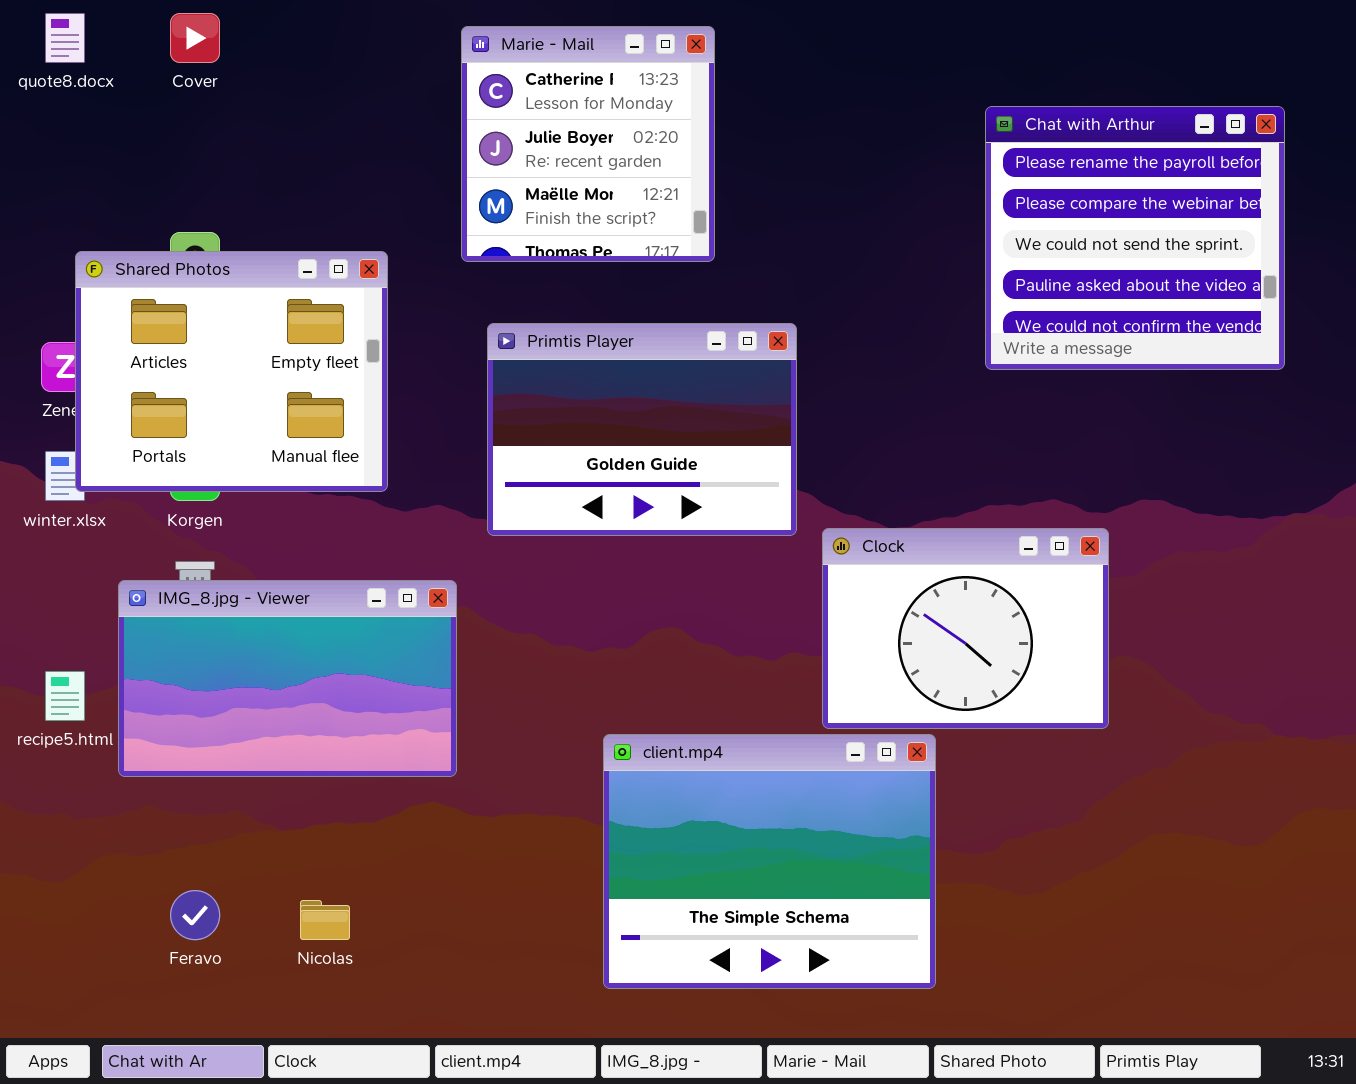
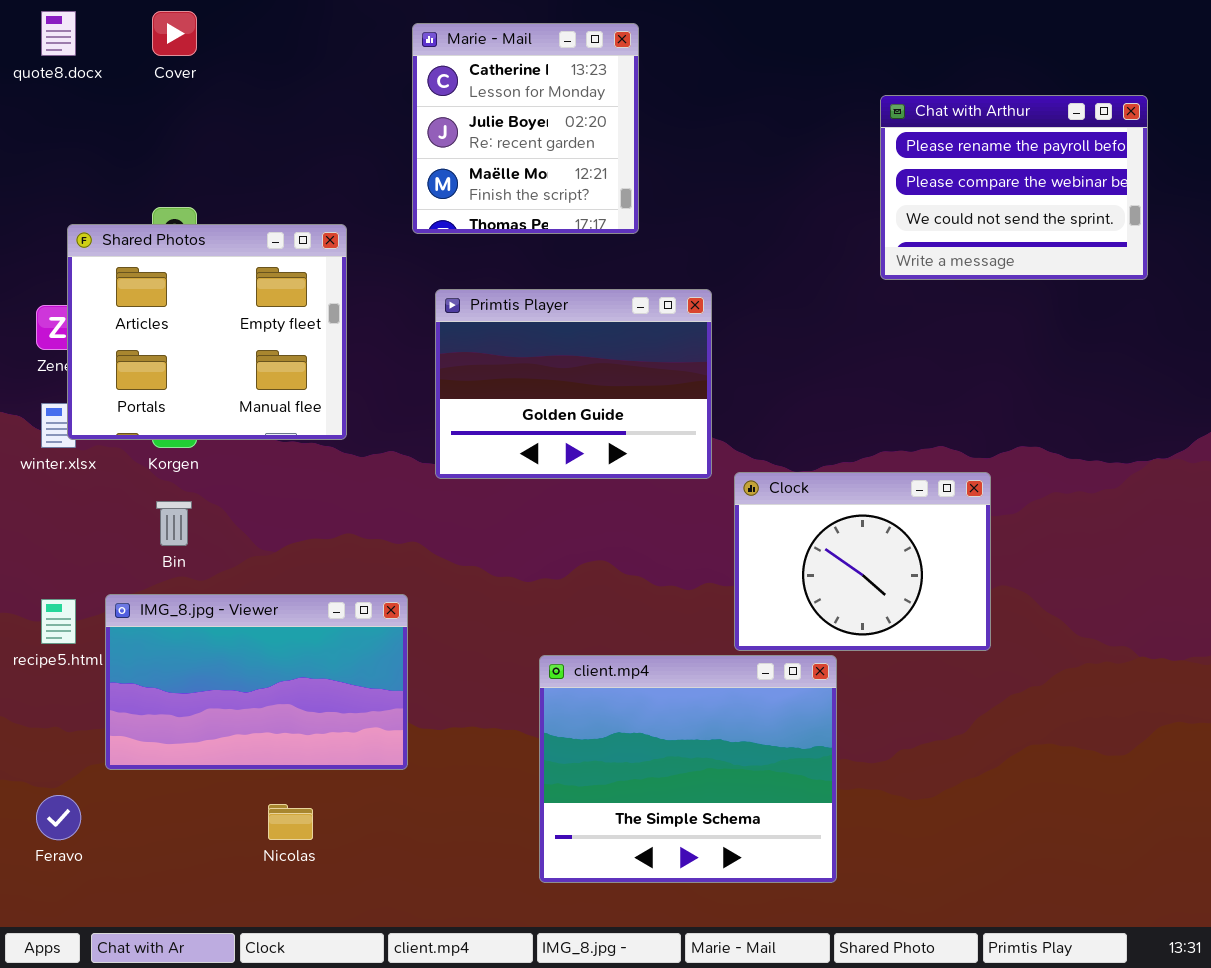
Chat with Arthur: [985,106,1285,370] -> [880,95,1148,280], resized
IMG_8.jpg - Viewer: [118,580,457,777] -> [105,594,408,770], moved
Feravo: [170,890,220,940] -> [36,795,81,840], moved

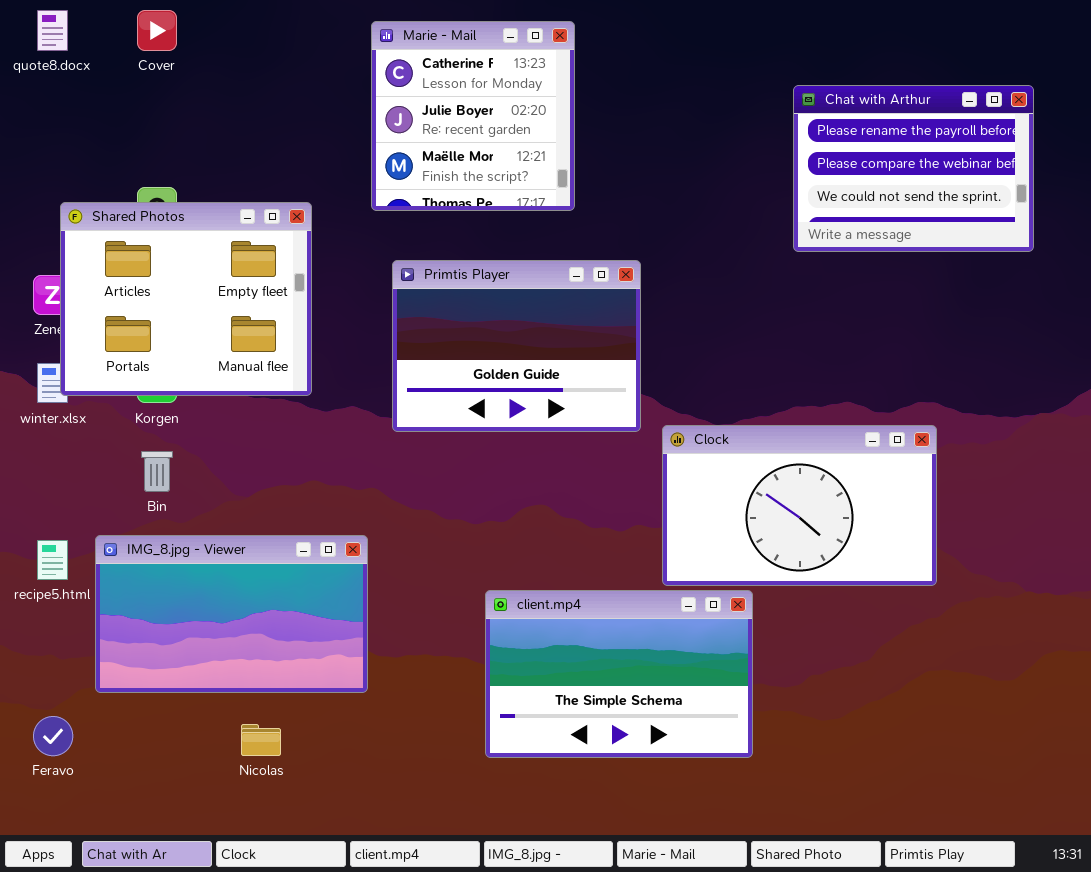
Clock: [734,472,991,651] -> [662,425,937,586], resized
client.mp4: [539,655,837,883] -> [485,590,753,758], resized

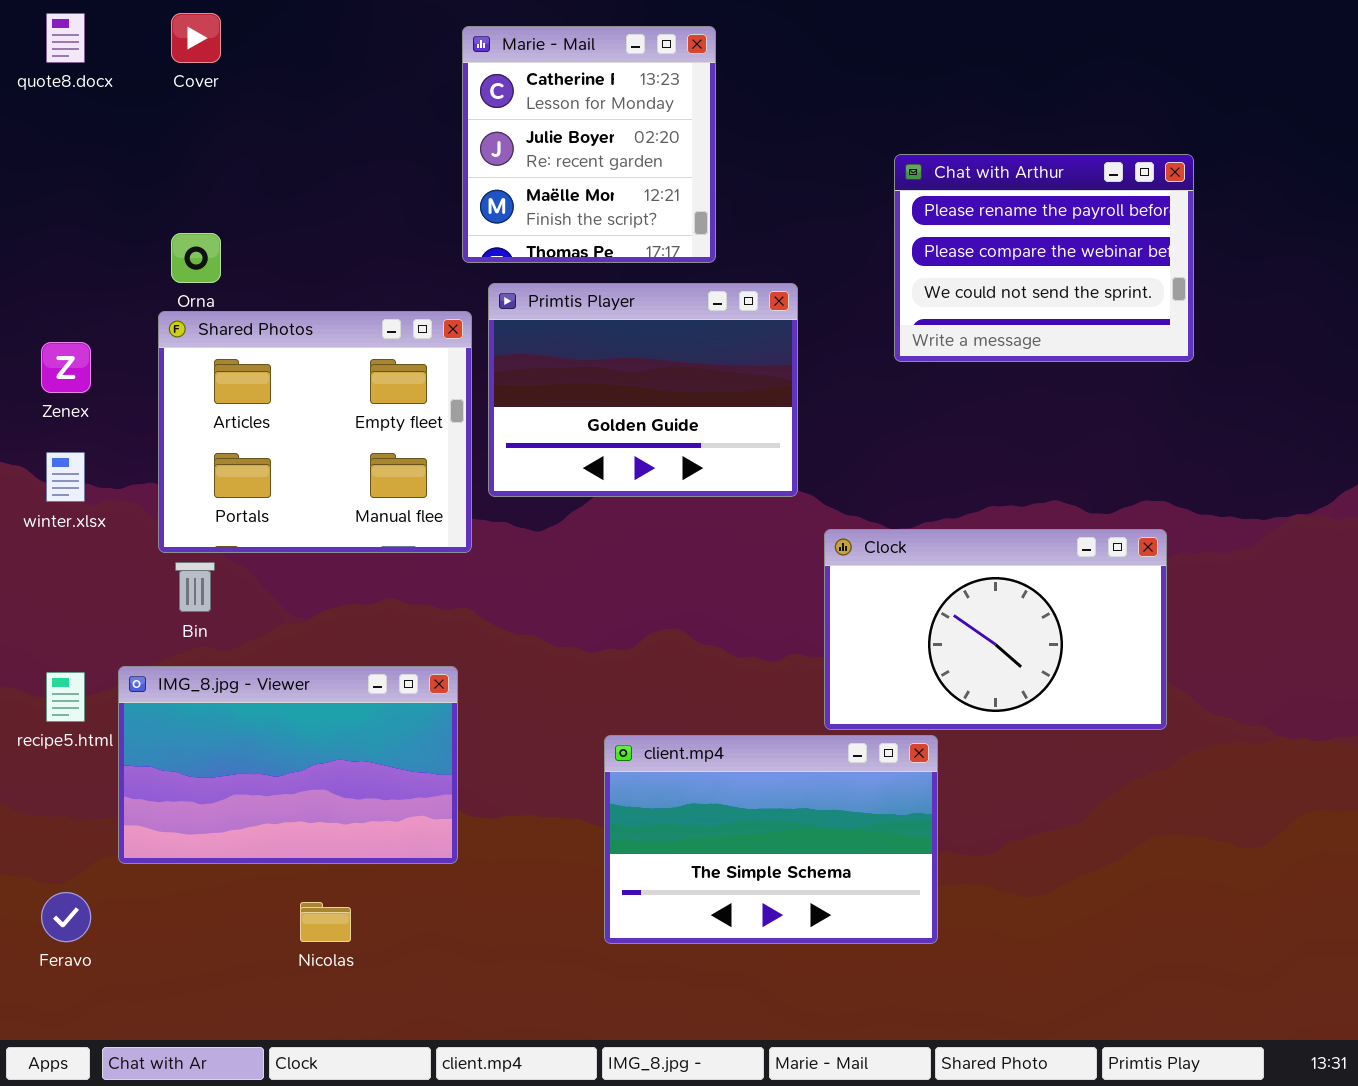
Chat with Arthur: [793,85,1034,252] -> [894,154,1194,362], moved
Shared Photos: [60,202,312,396] -> [158,311,472,553], moved
Primtis Player: [392,260,641,432] -> [488,283,798,497], moved

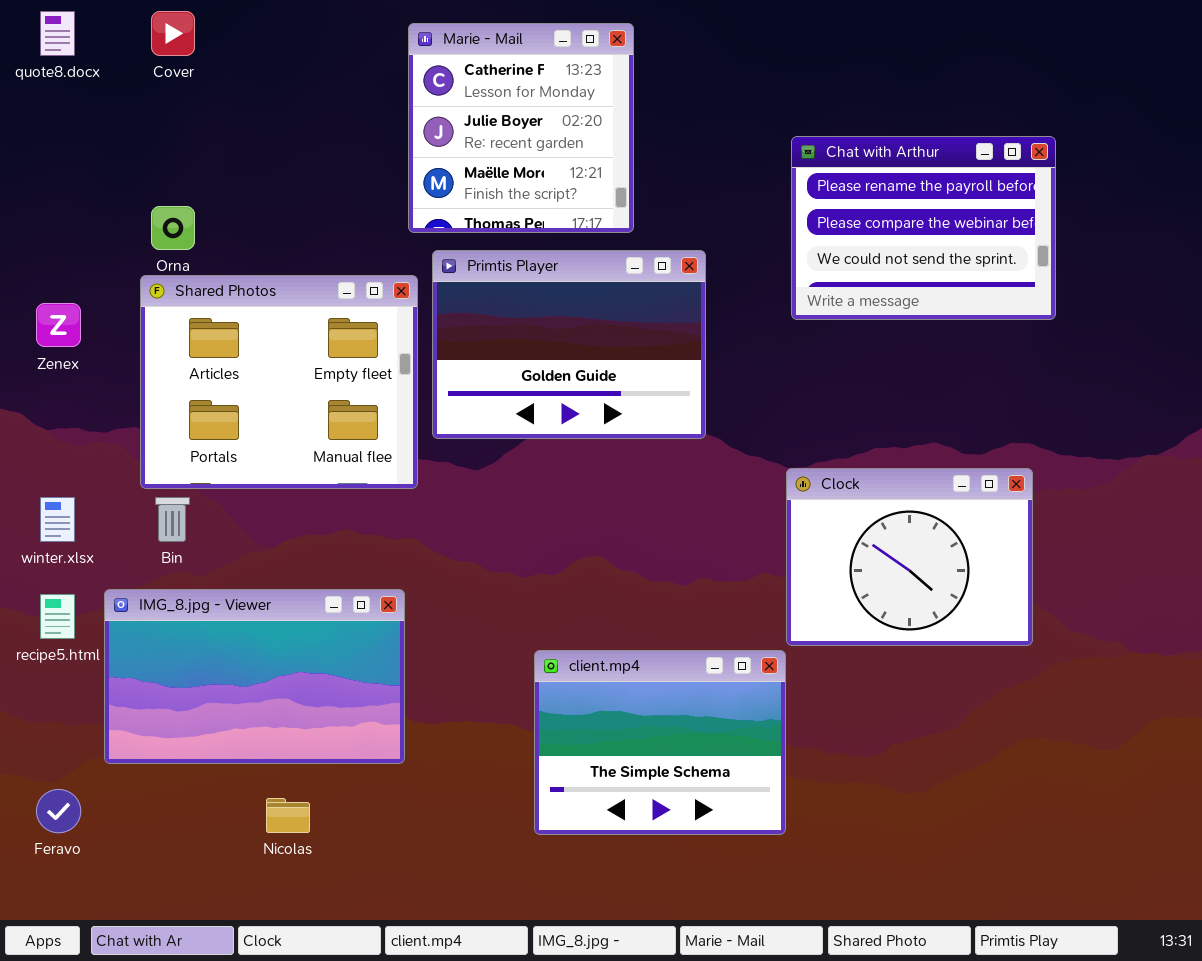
winter.xlsx: [46,452,85,502] -> [40,497,75,542], moved
Clock: [824,529,1167,730] -> [786,468,1033,646], resized
client.mp4: [604,735,938,944] -> [534,650,786,835], resized

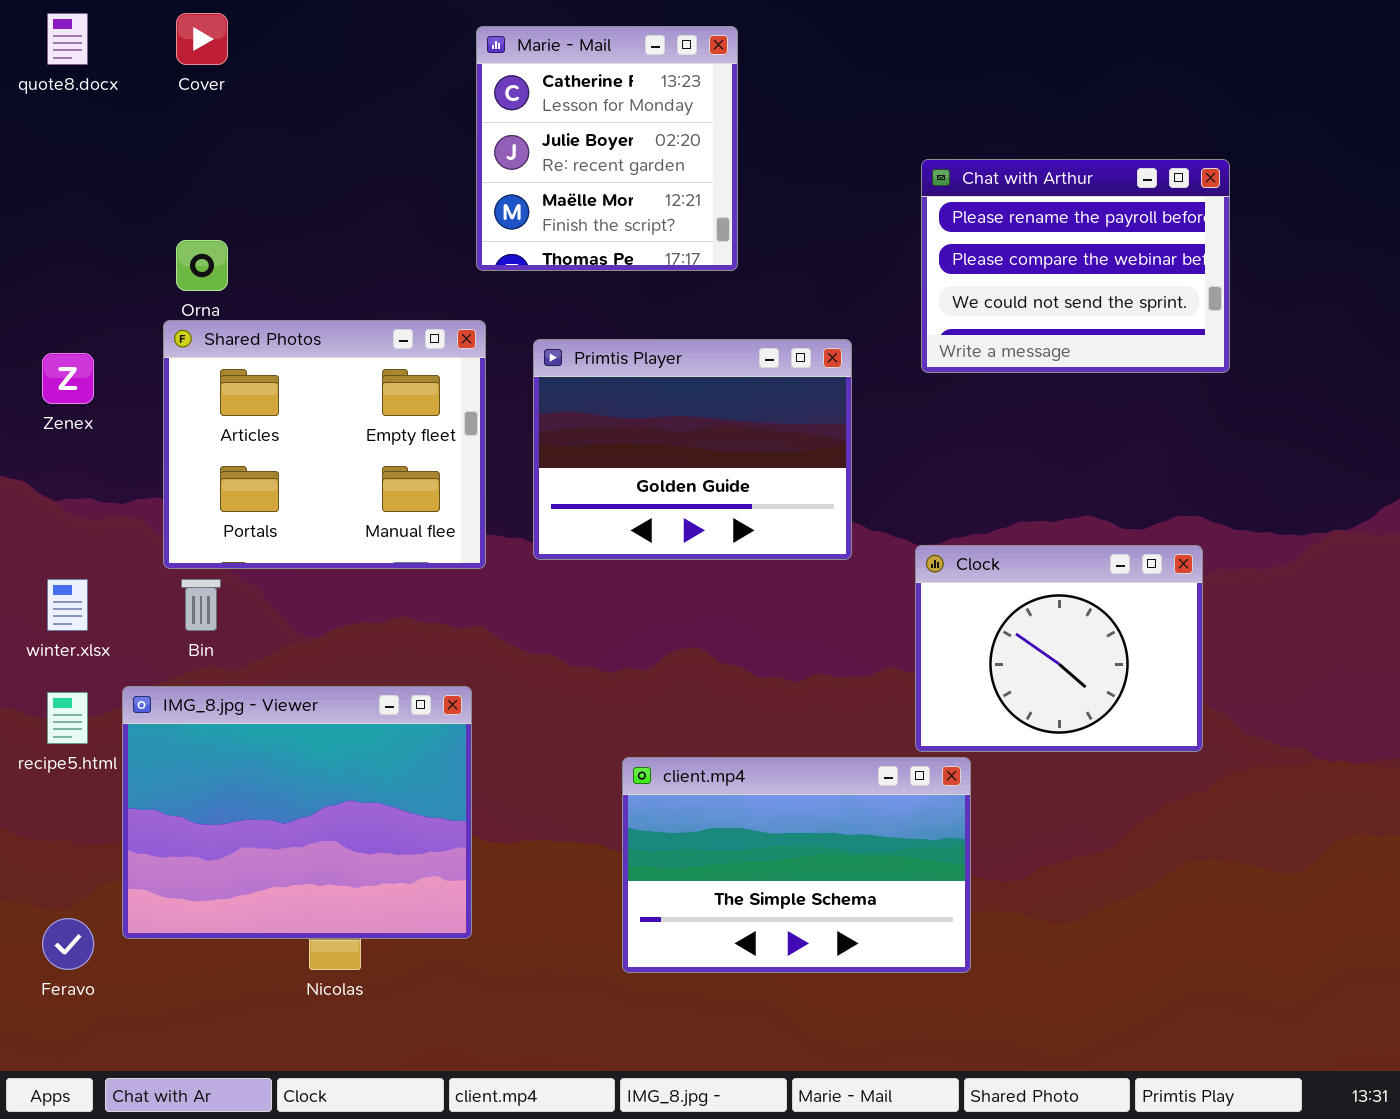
Primtis Player: [432,250,706,439] -> [533,339,852,560], moved
IMG_8.jpg - Viewer: [104,589,405,764] -> [122,686,472,939], resized
client.mp4: [534,650,786,835] -> [622,757,971,973], resized

